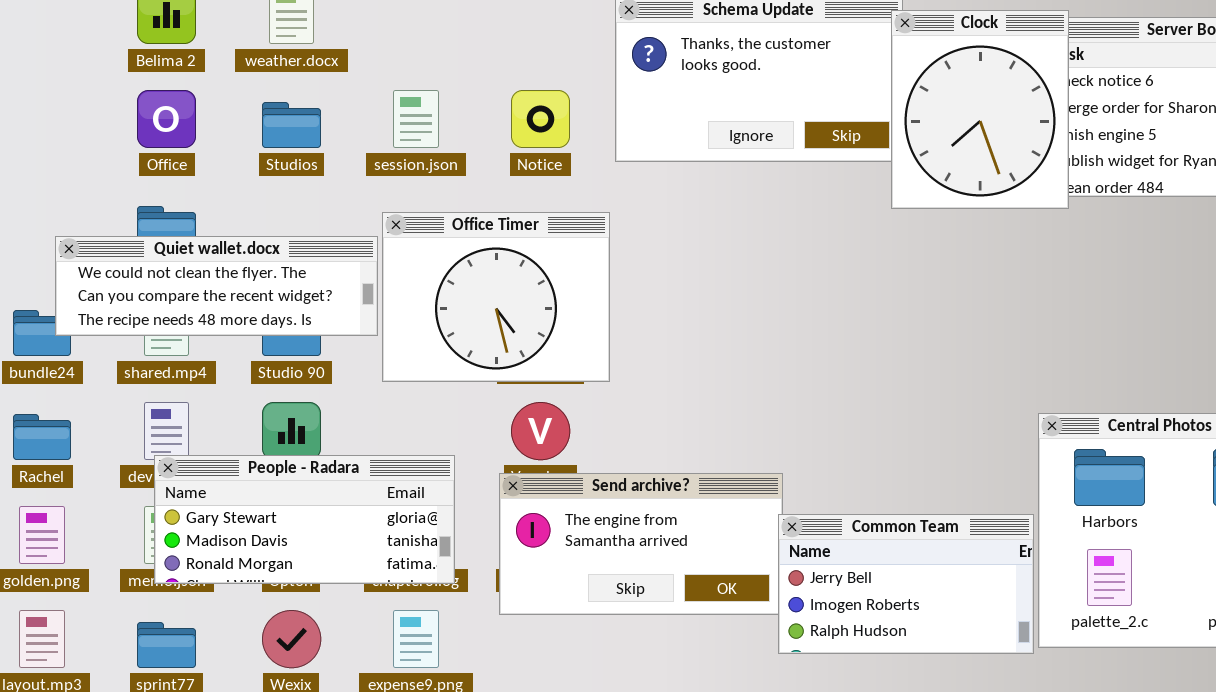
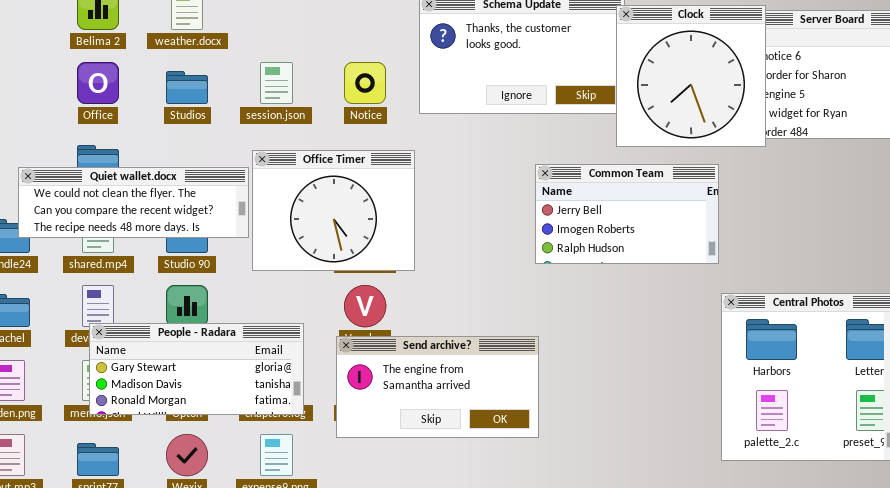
Clock: [891,10,1069,209] -> [616,5,766,147], resized
Common Team: [778,514,1034,654] -> [535,164,719,264], moved

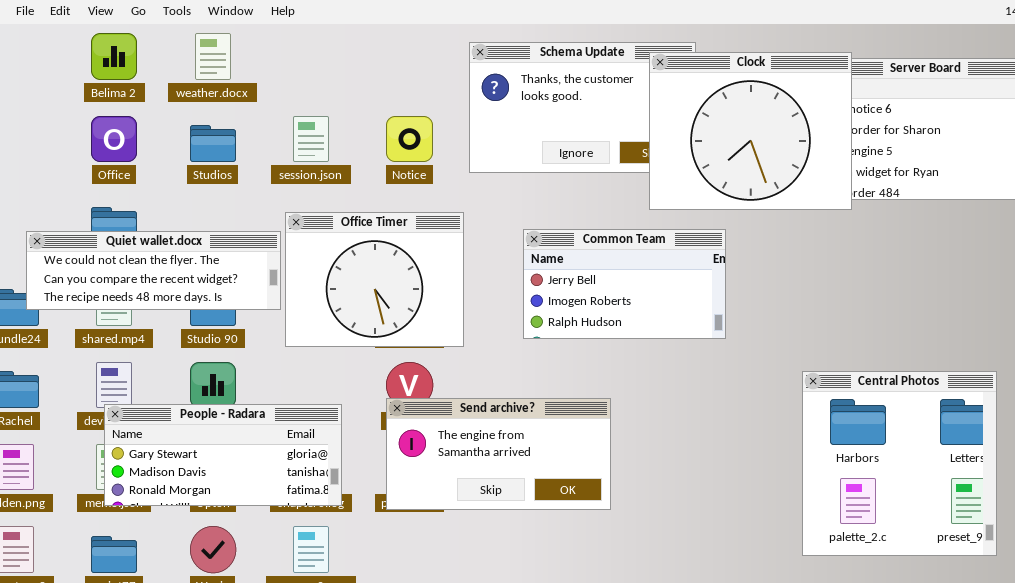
Clock: [616,5,766,147] -> [649,52,852,210], resized
Common Team: [535,164,719,264] -> [523,229,726,339], moved
Send archive?: [336,336,539,438] -> [386,398,611,510], moved

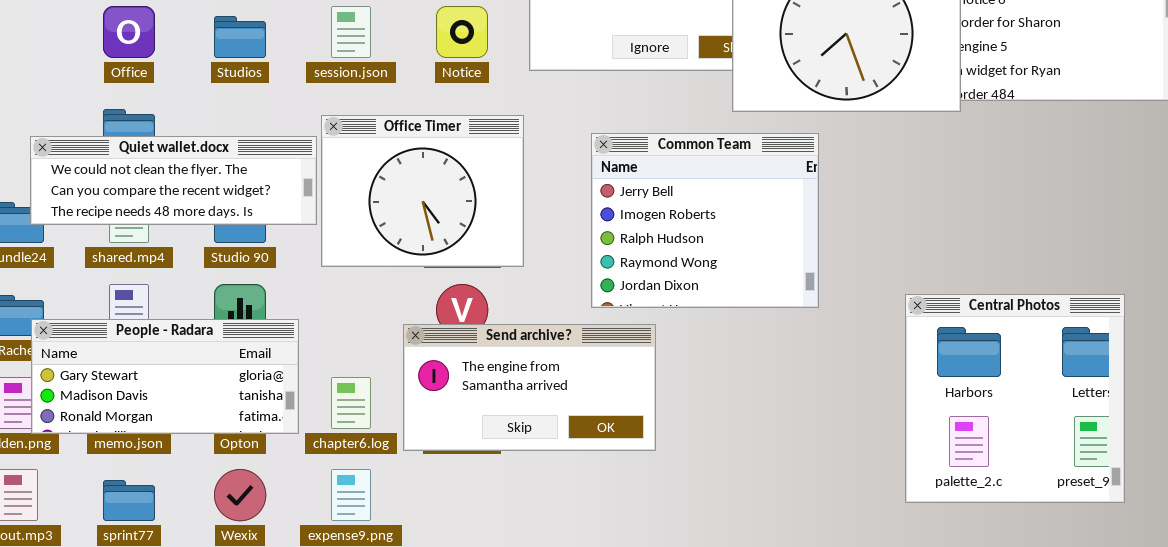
Common Team: [523,229,726,339] -> [591,133,819,308], resized
Send archive?: [386,398,611,510] -> [403,324,656,451], moved
People - Radara: [104,404,342,506] -> [31,319,299,434], moved

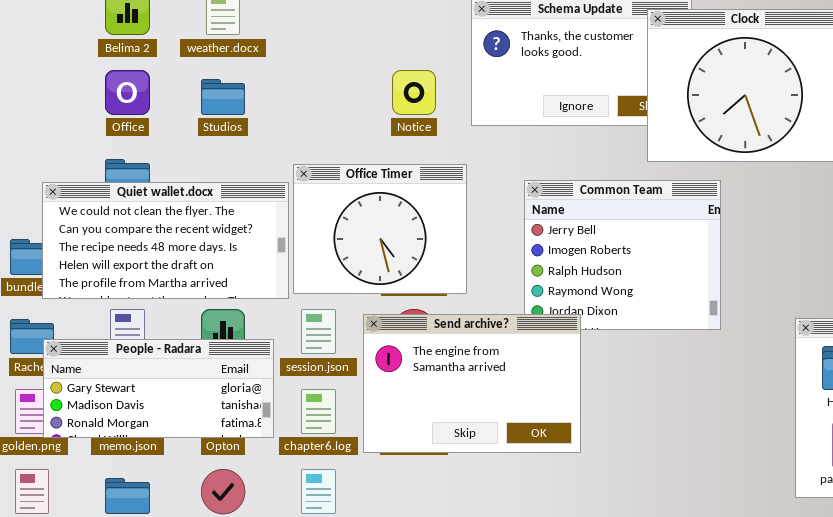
session.json: [331,6,371,58] -> [301,309,336,354], moved
Quiet wallet.docx: [30,136,317,225] -> [42,182,289,299], resized
Send archive?: [403,324,656,451] -> [363,314,581,453], resized

